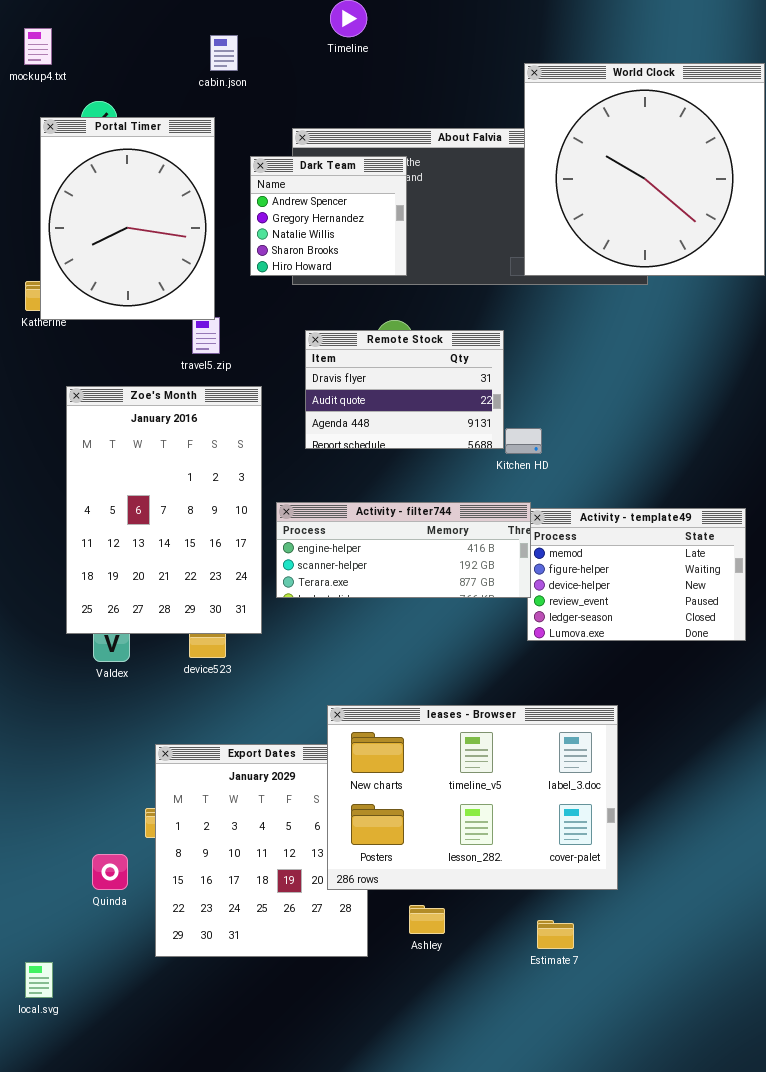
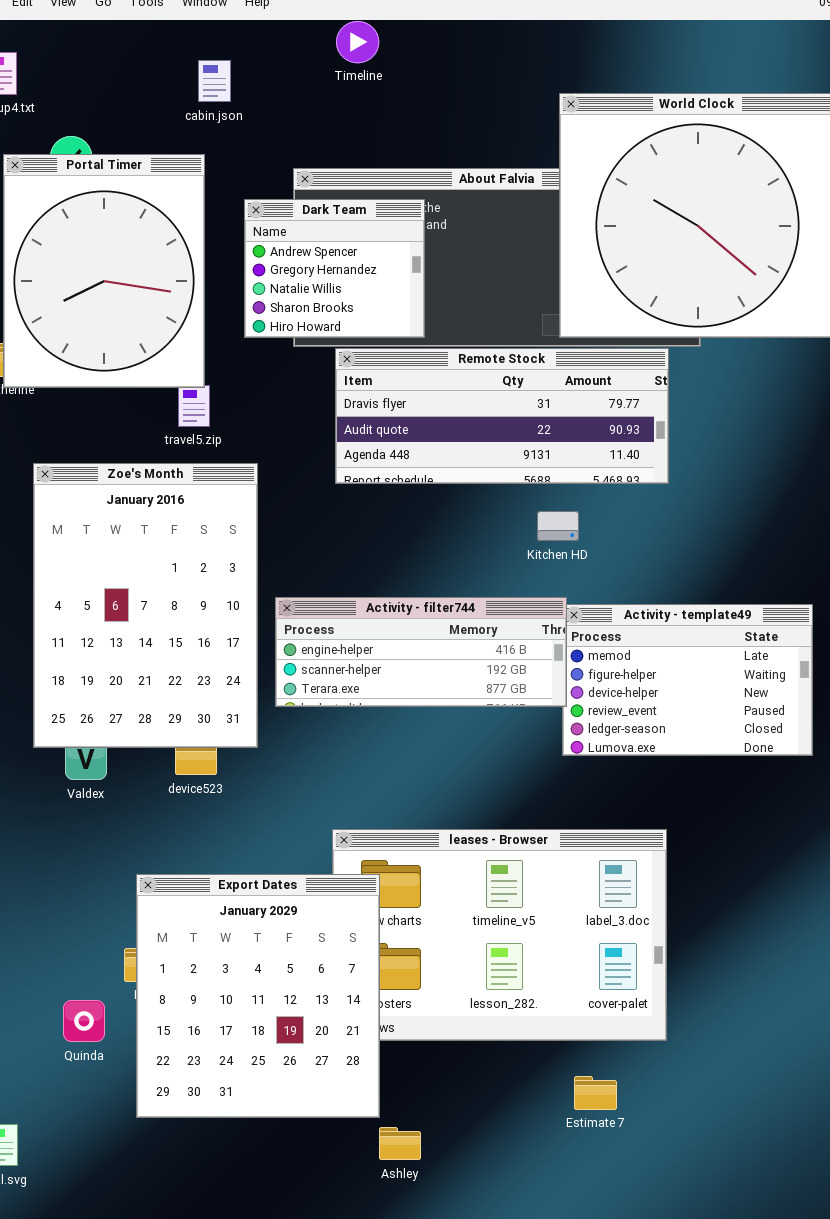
Remote Stock: [305,330,504,449] -> [335,348,669,484], moved, resized
Export Dates: [155,744,368,957] -> [136,874,380,1118], raised
Ashley: [409,905,445,934] -> [379,1127,421,1160], moved

